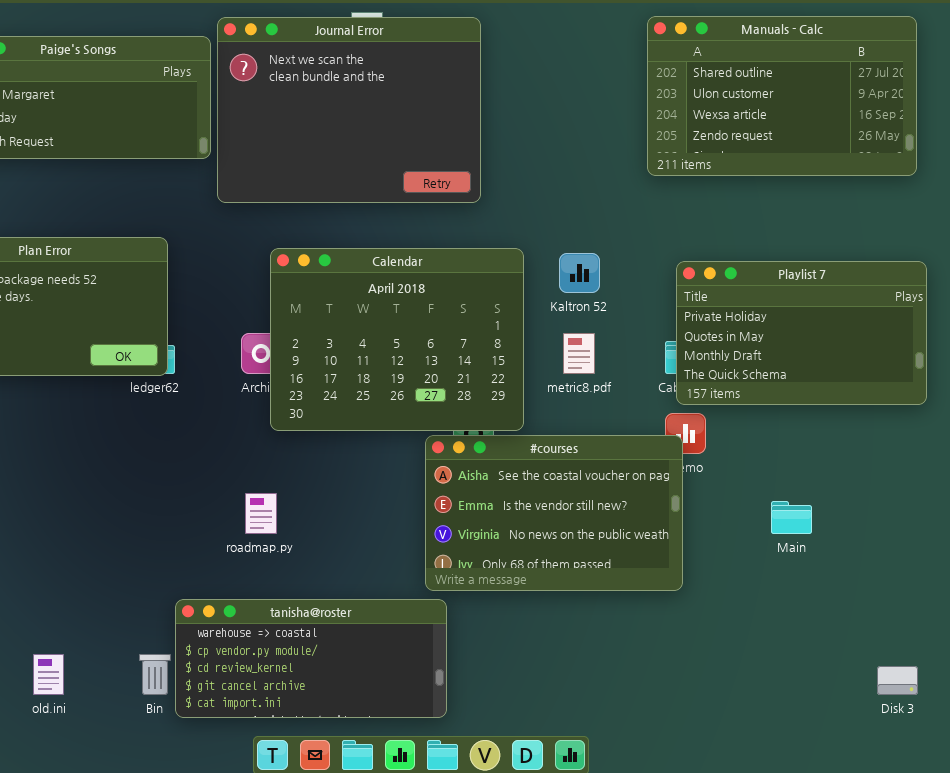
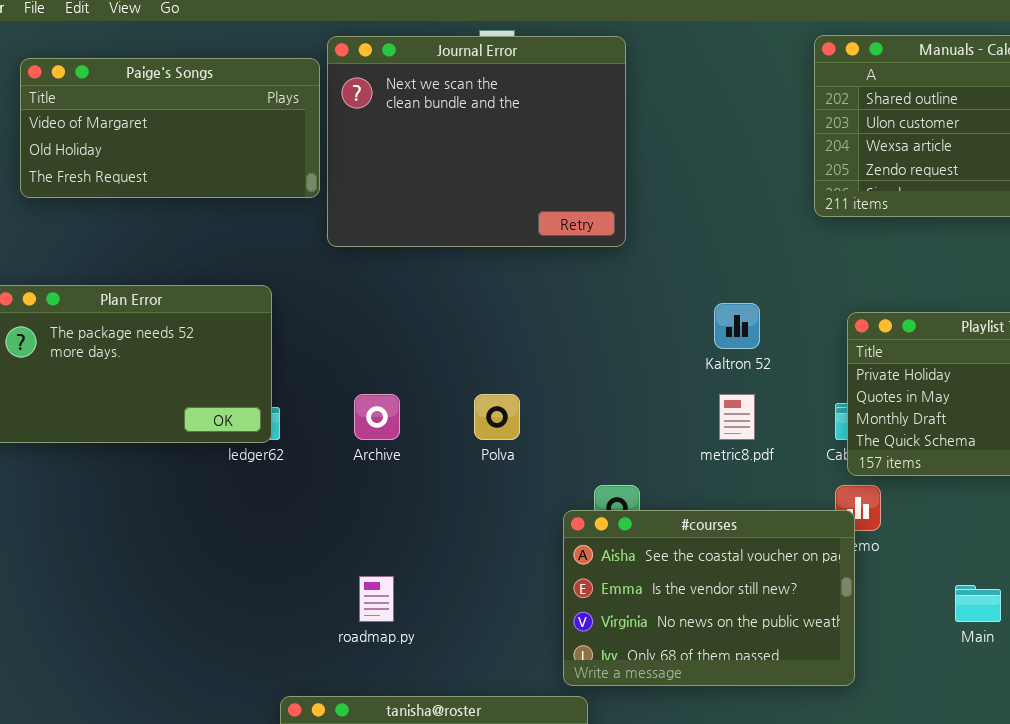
Calendar: [270,248,524,431] -> none, closed

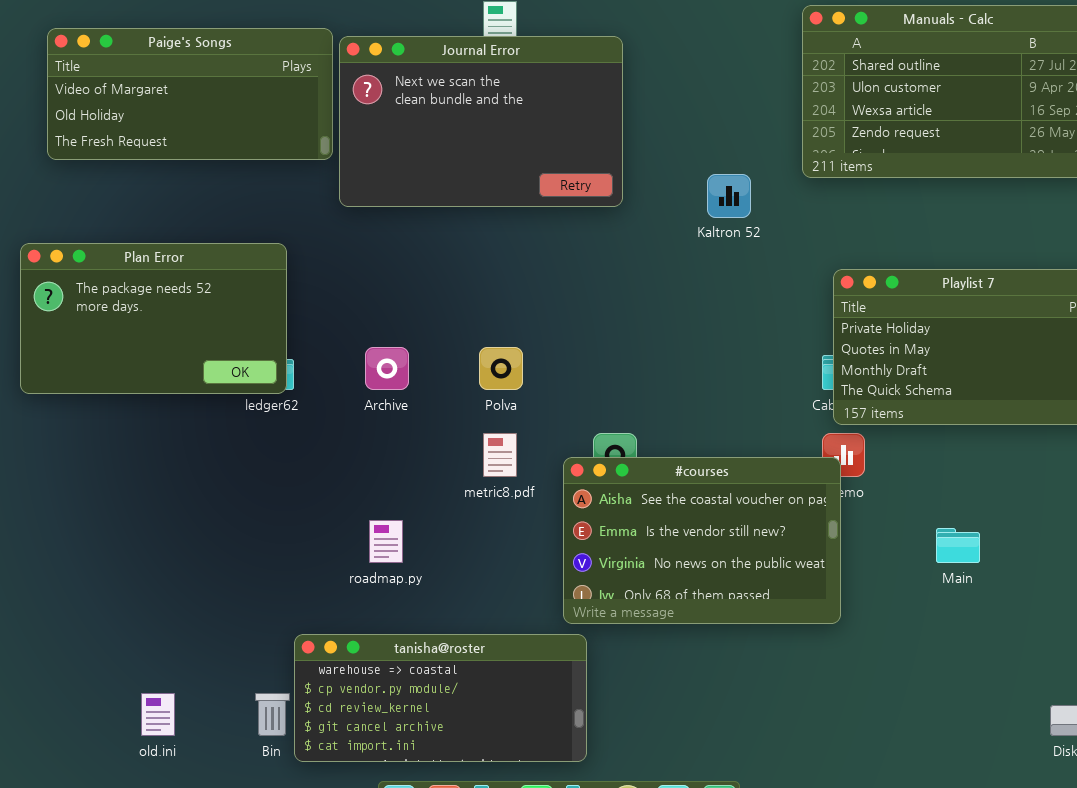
Journal Error: [327,36,626,247] -> [339,36,623,207], resized
Kaltron 52: [714,303,760,349] -> [707,174,751,218], moved
metric8.pdf: [719,394,755,440] -> [483,433,517,477], moved

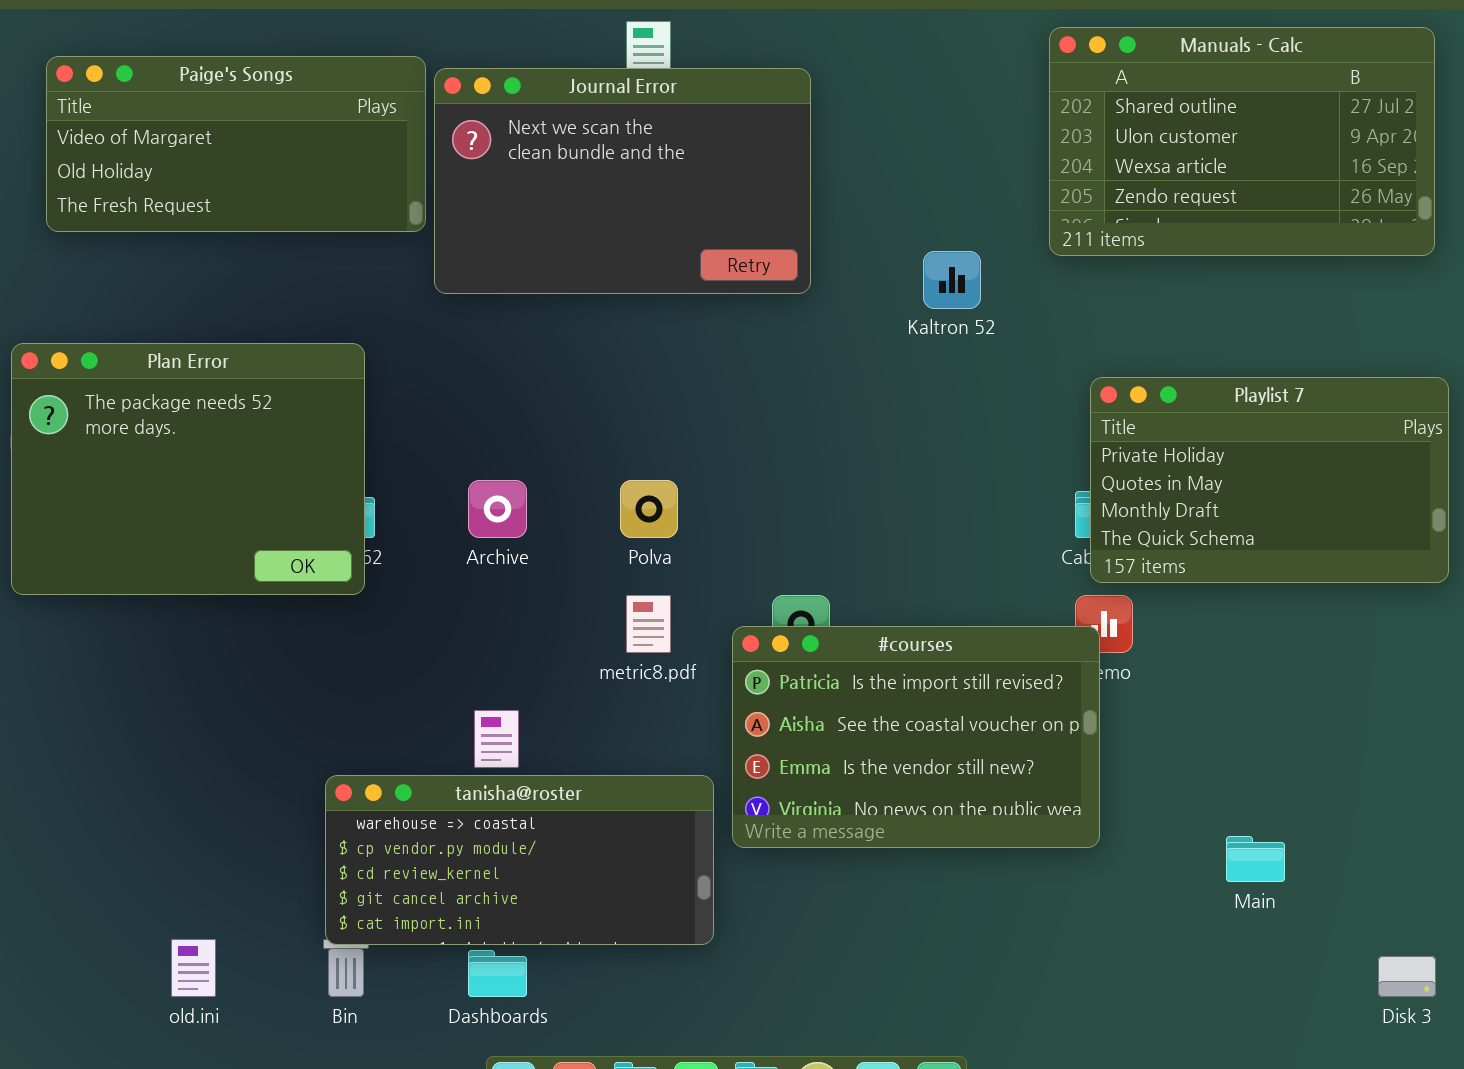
Plan Error: [20,243,287,394] -> [11,343,365,595], resized
#courses: [563,457,841,624] -> [732,626,1100,848], scrolled up 1 row
Main: [936,528,980,563] -> [1226,836,1285,882], moved
tanisha@roster: [294,634,587,762] -> [325,775,714,945], moved

